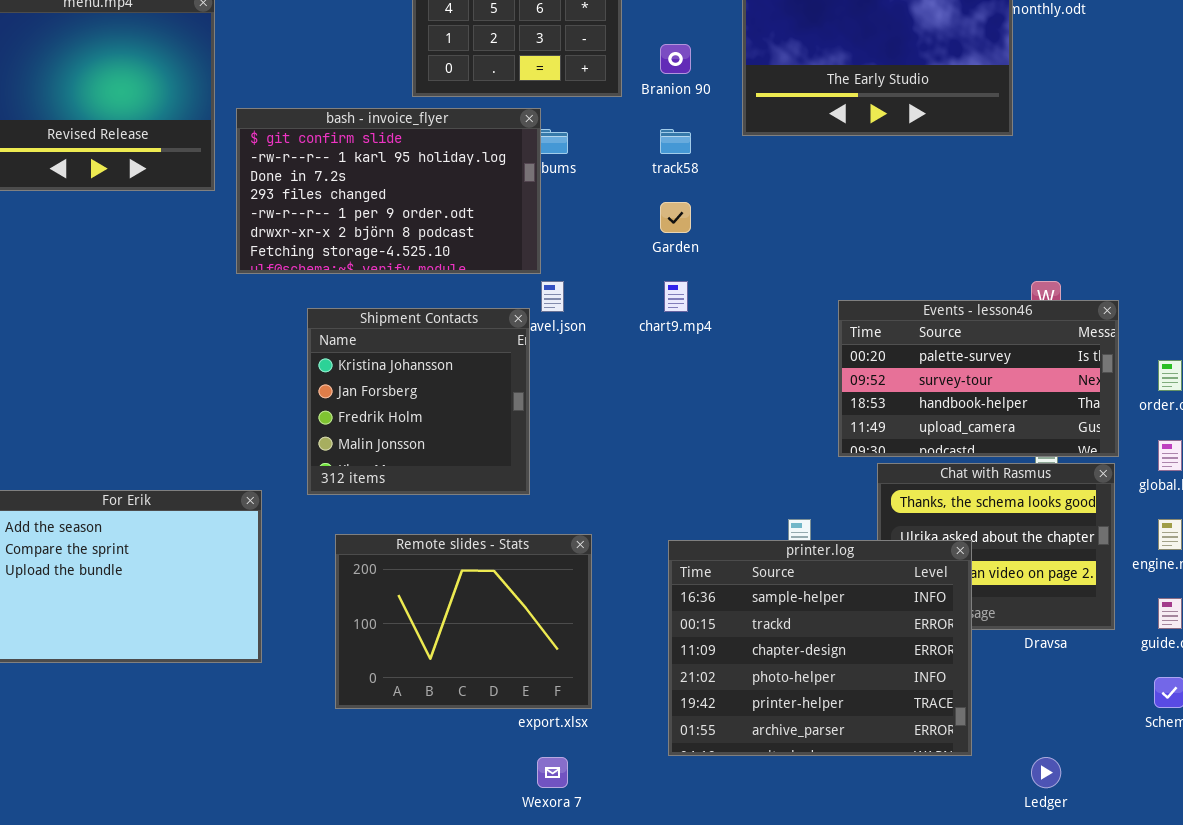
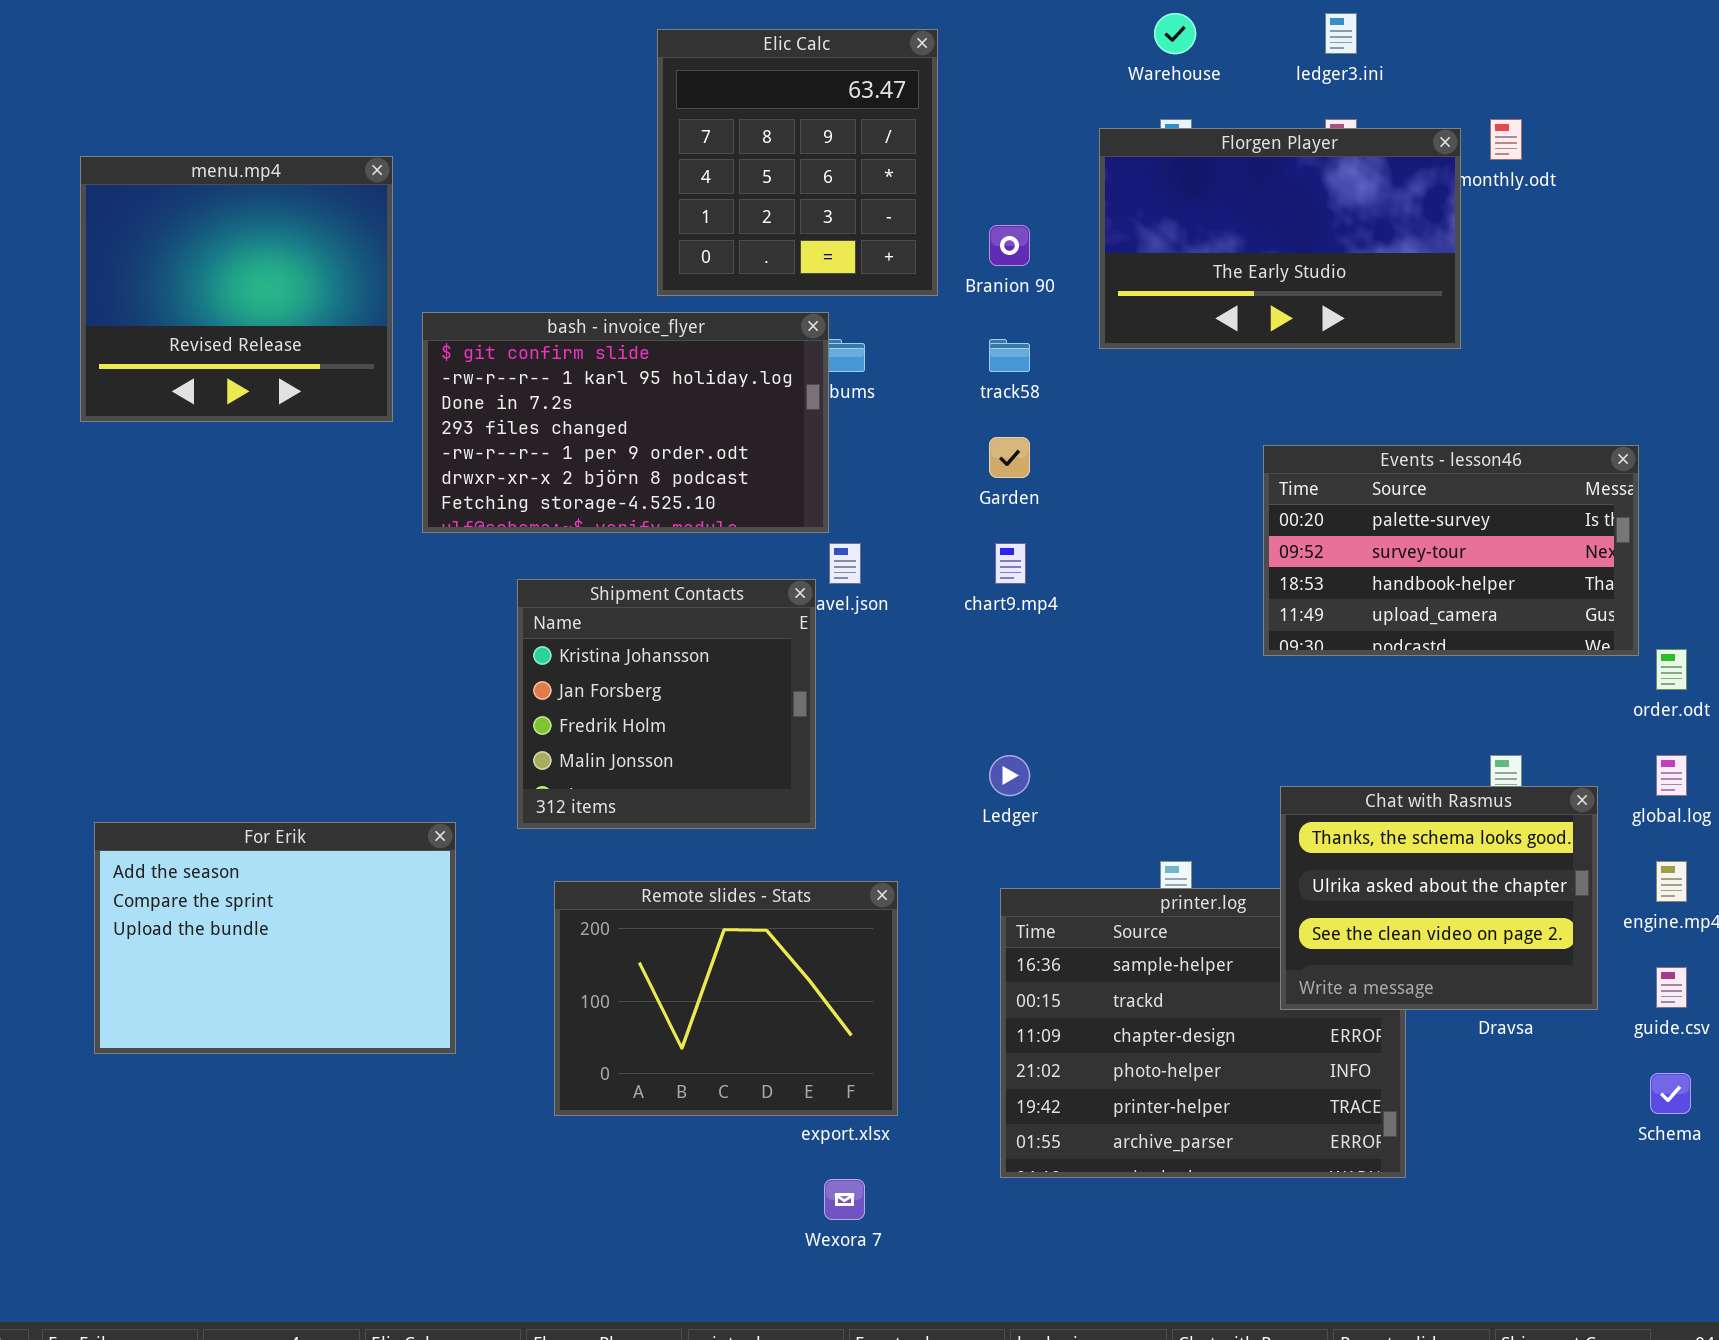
Events - lesson46: [838,300,1119,457] -> [1263,445,1639,656], moved
Chat with Rasmus: [877,463,1115,630] -> [1280,786,1598,1010], raised
Ledger: [1031,757,1061,788] -> [989,755,1030,796], moved

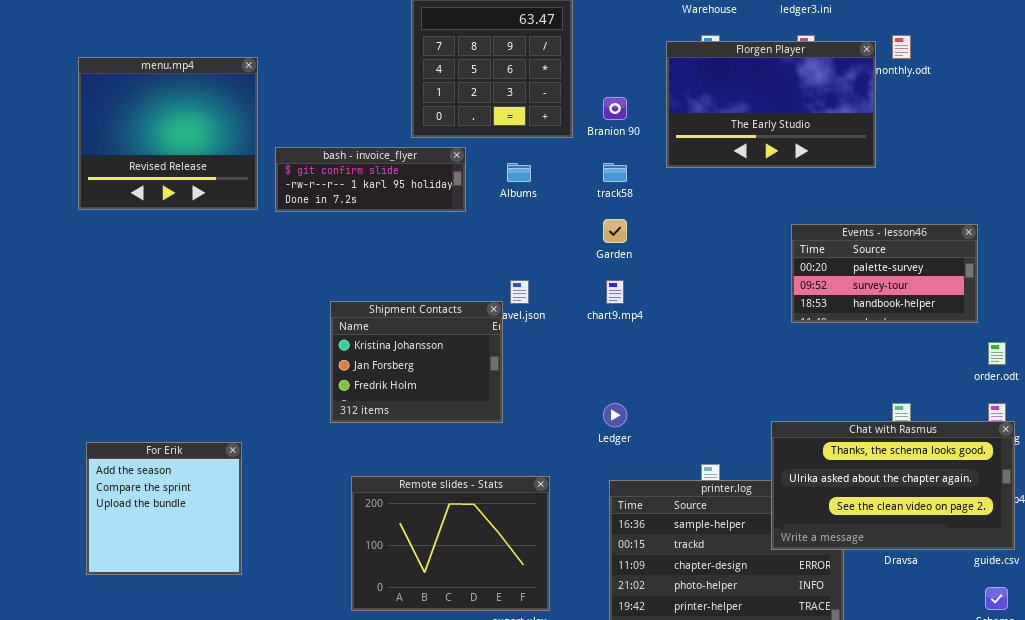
bash - invoice_flyer: [422,312,829,533] -> [275,147,466,212], resized
Events - lesson46: [1263,445,1639,656] -> [791,224,978,323], resized
Shipment Contacts: [517,579,816,829] -> [330,301,503,423], resized
Chat with Rasmus: [1280,786,1598,1010] -> [771,421,1015,550], resized
For Erik: [94,822,456,1054] -> [86,442,242,575], resized

